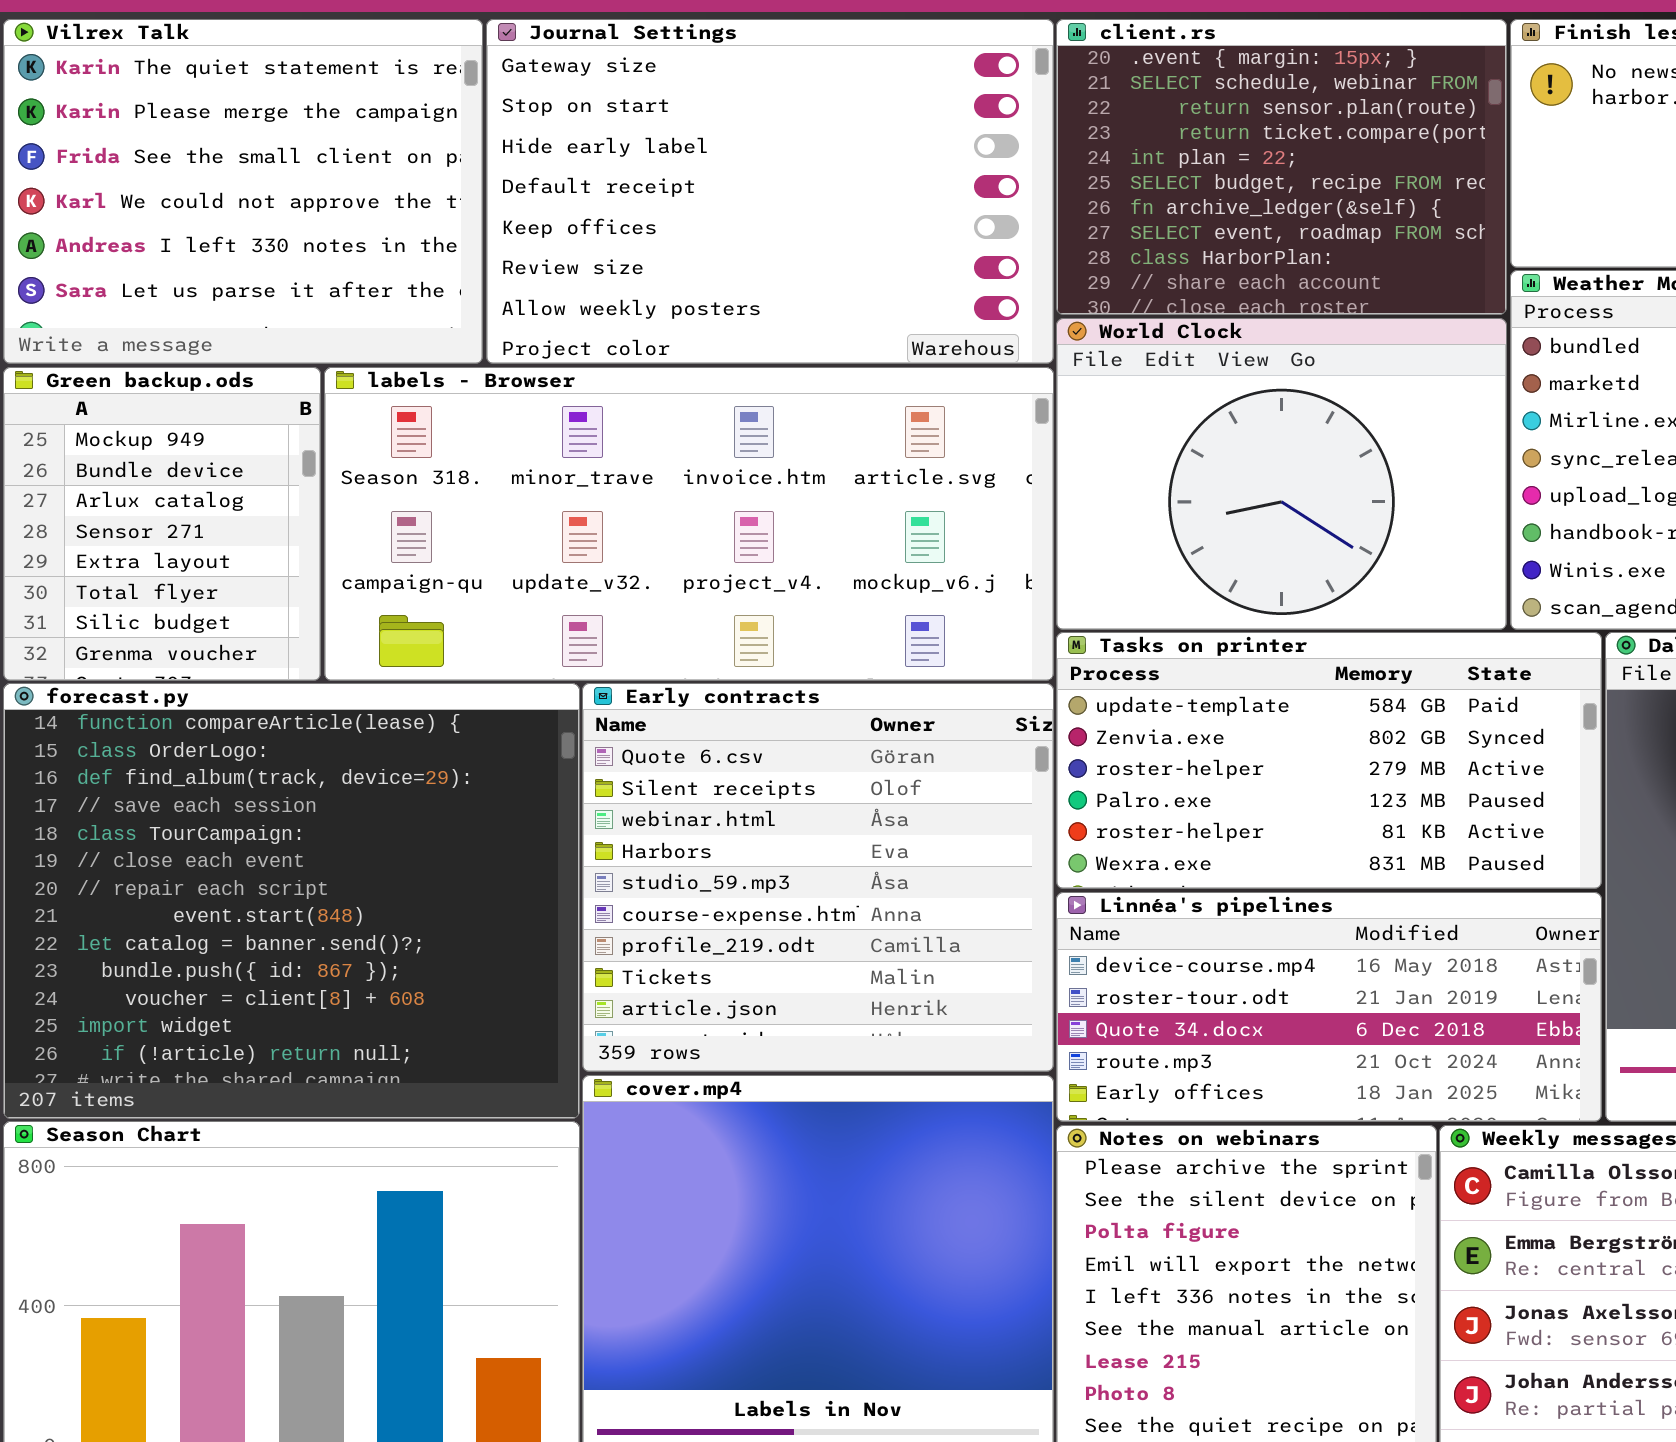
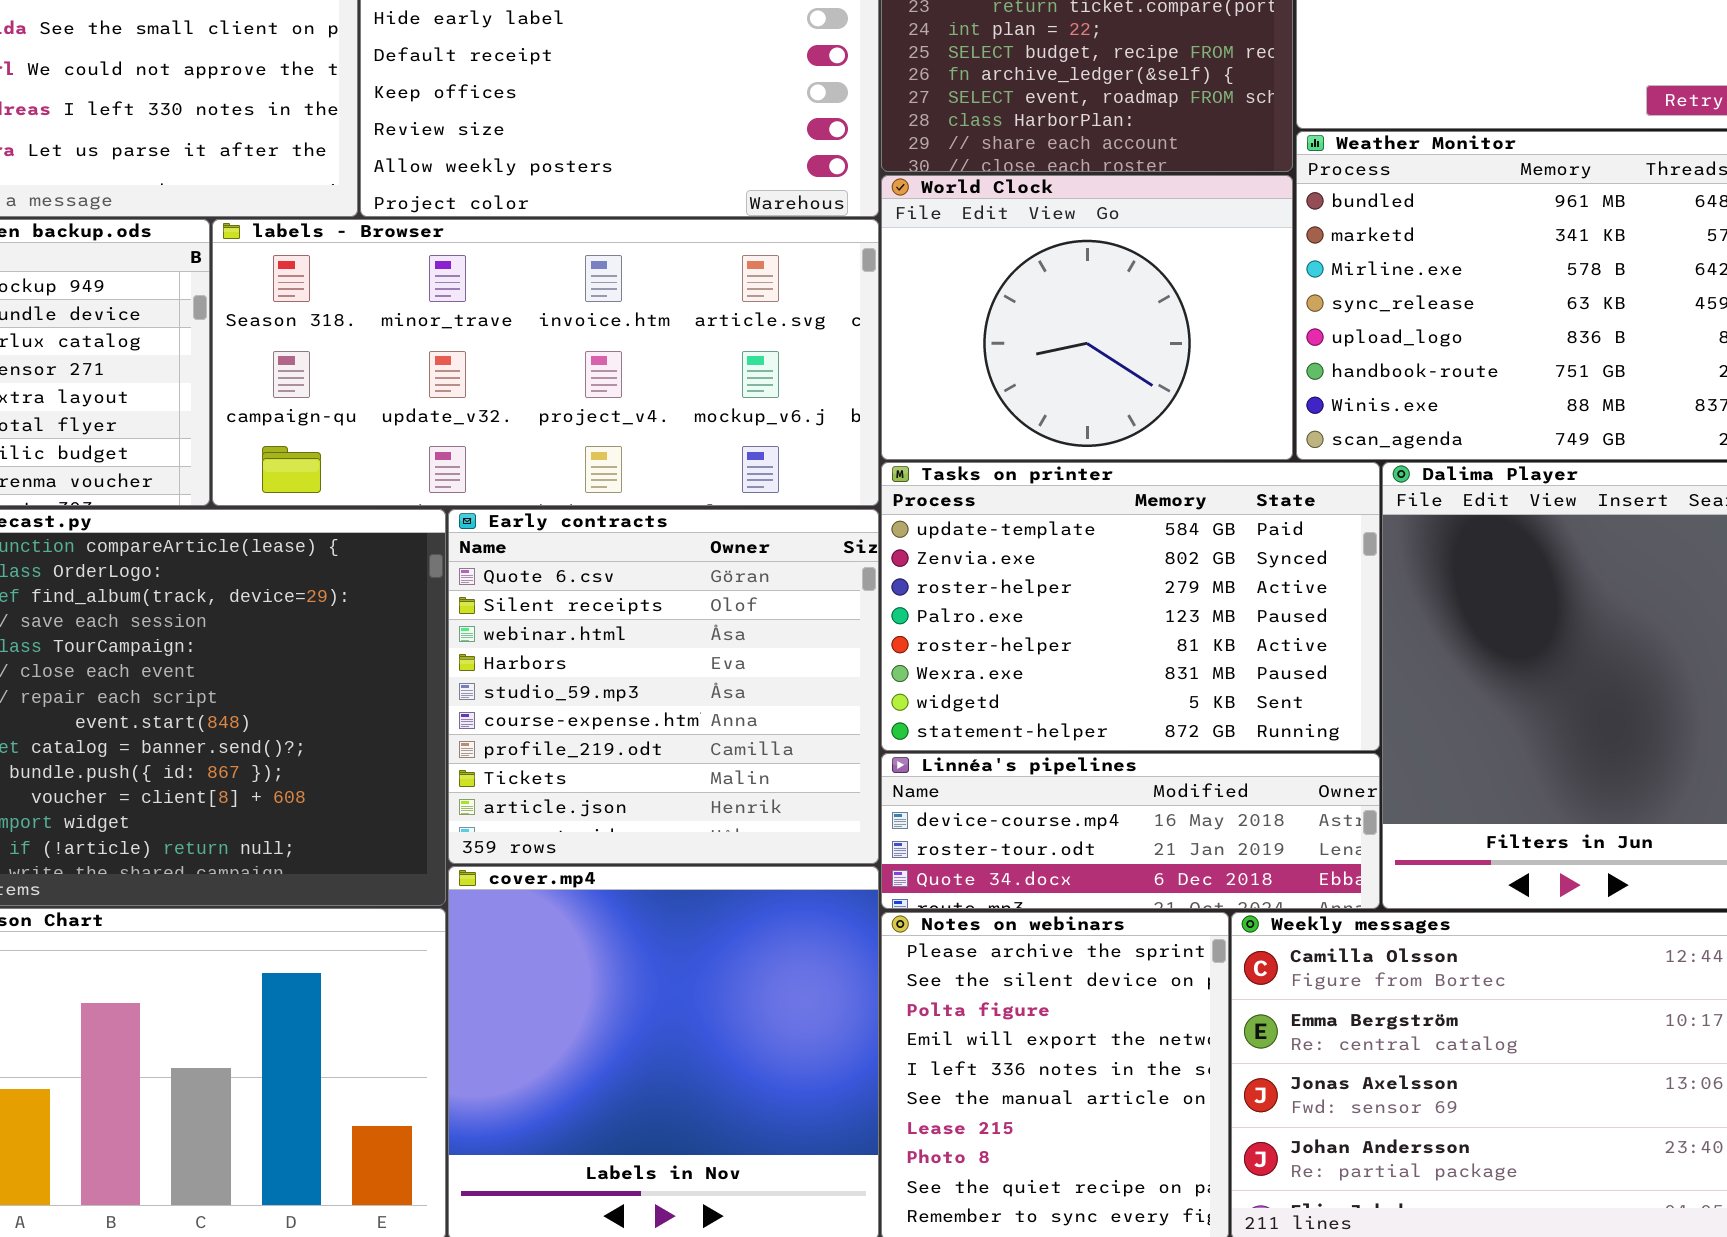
Tasks on printer: [1056,632,1602,889] -> [881,462,1380,751], resized
Linnéa's pipelines: [1056,892,1602,1122] -> [881,753,1380,909], resized

